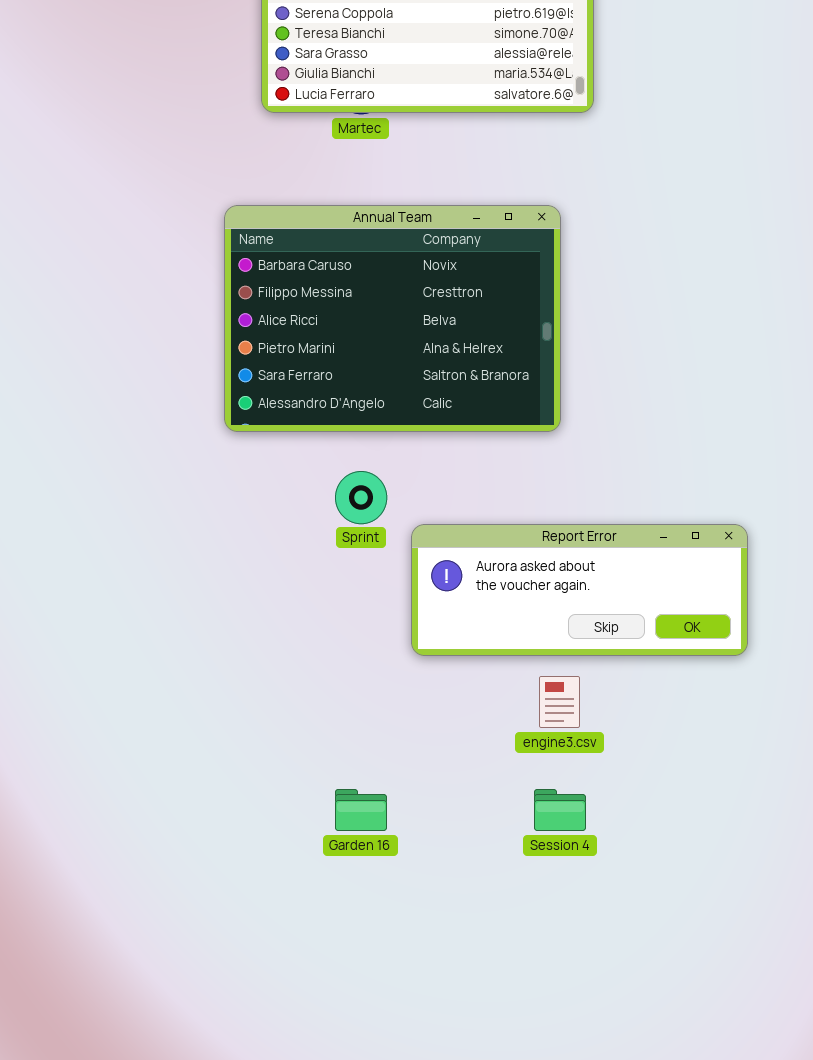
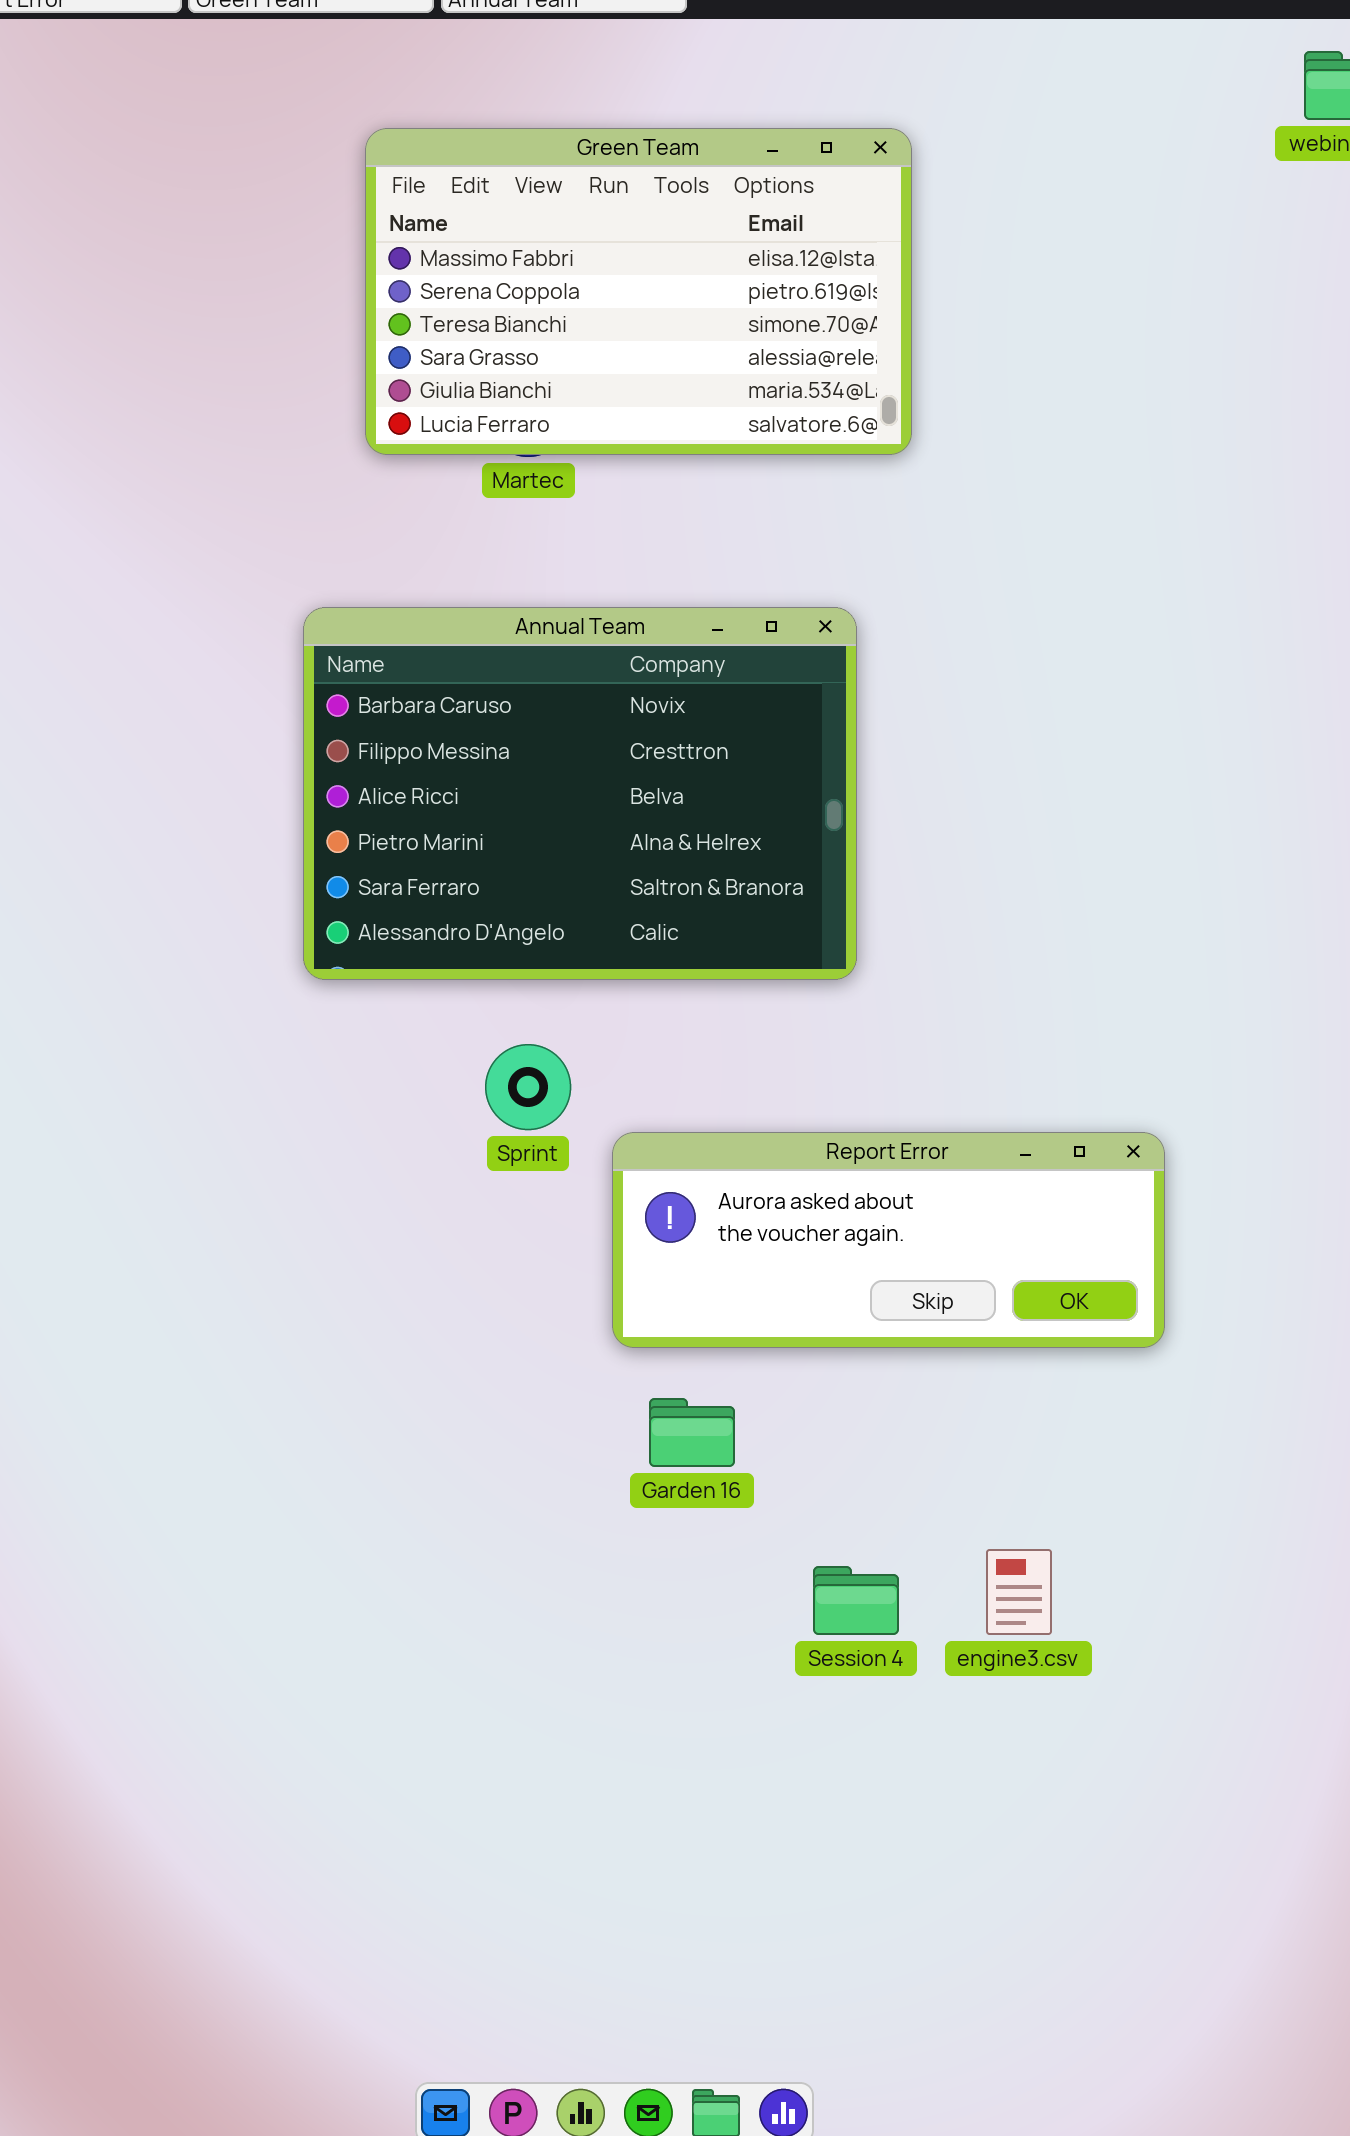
engine3.csv: [539,676,580,728] -> [986,1549,1052,1635], moved
Garden 16: [335,789,387,831] -> [649,1398,735,1467], moved

